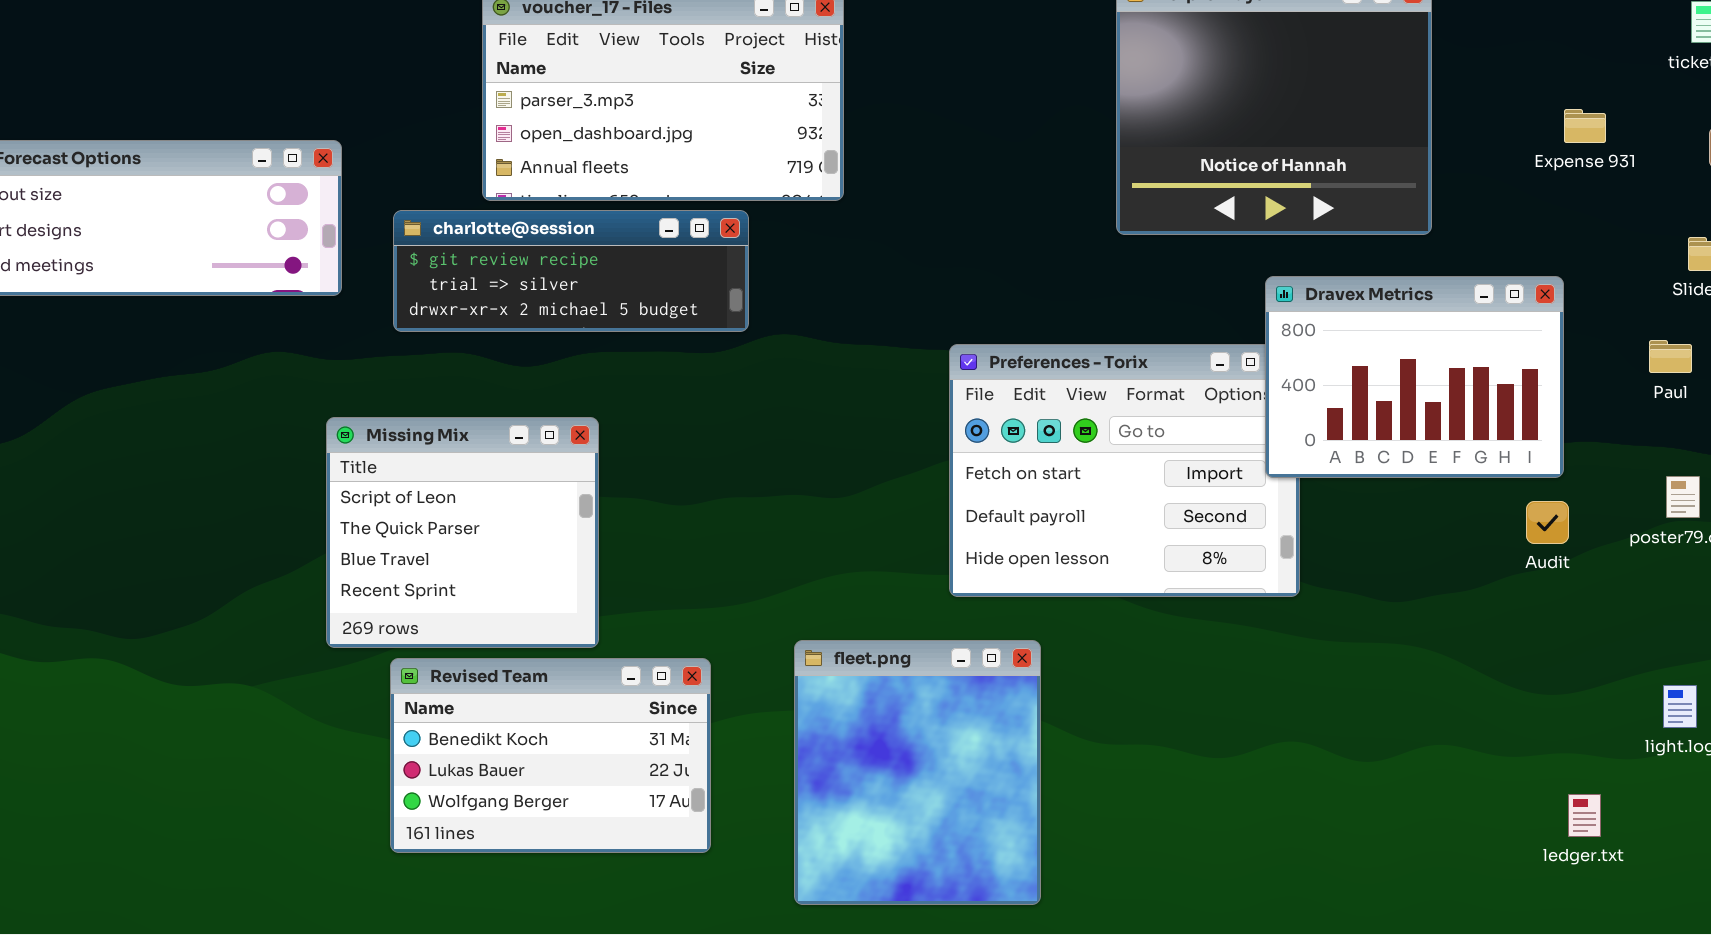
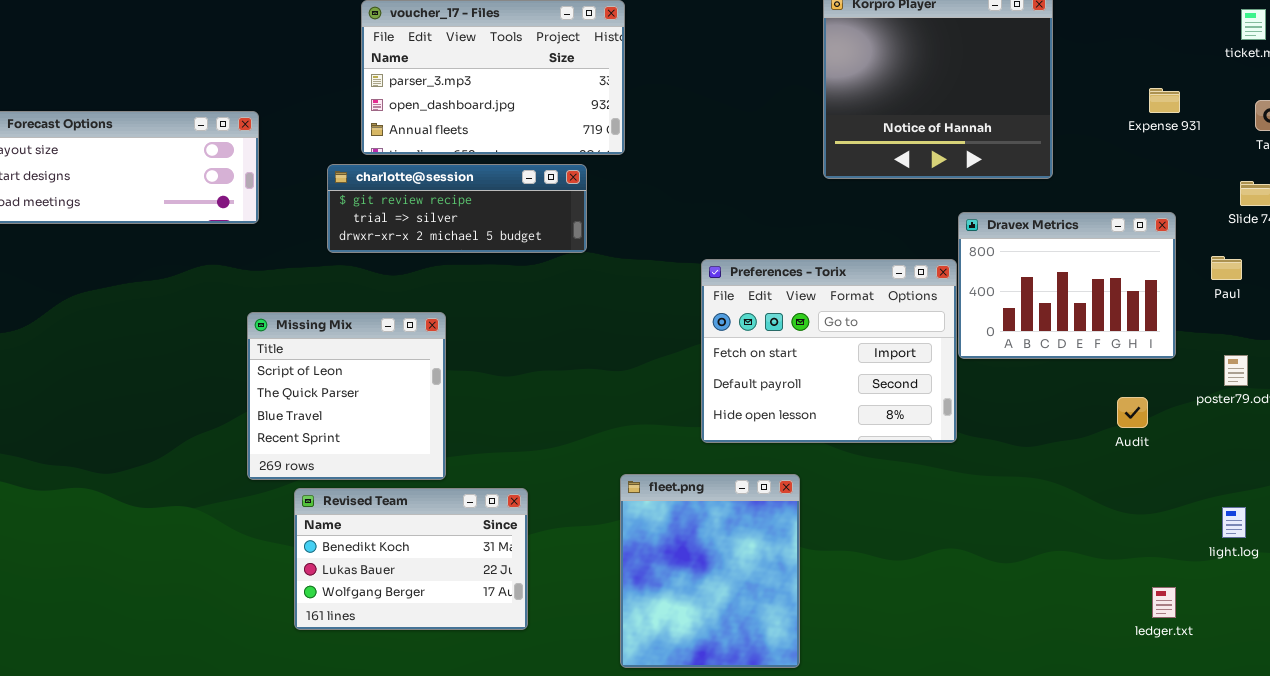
charlotte@session: [393,210,749,332] -> [327,164,587,253], moved
Dravex Metrics: [1265,276,1564,478] -> [958,212,1176,359], moved
Audit: [1526,501,1569,544] -> [1117,397,1148,428], moved
fleet.png: [794,640,1041,905] -> [620,474,800,668], moved

